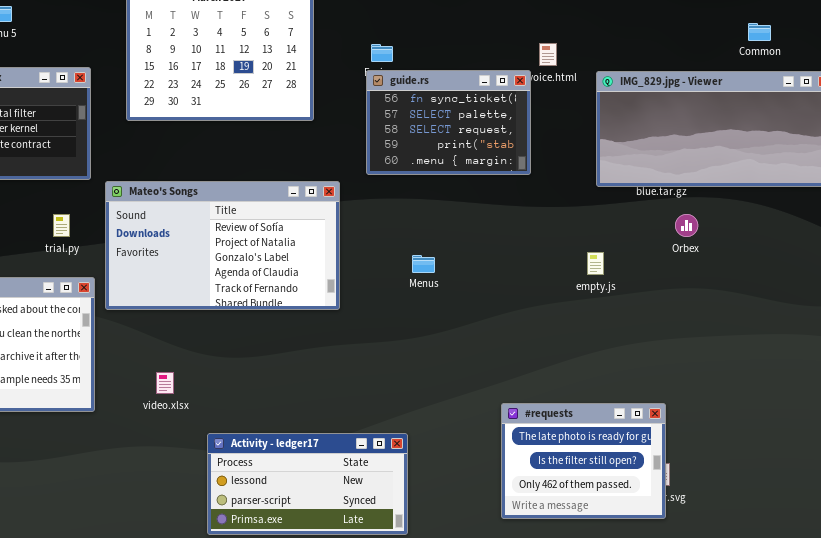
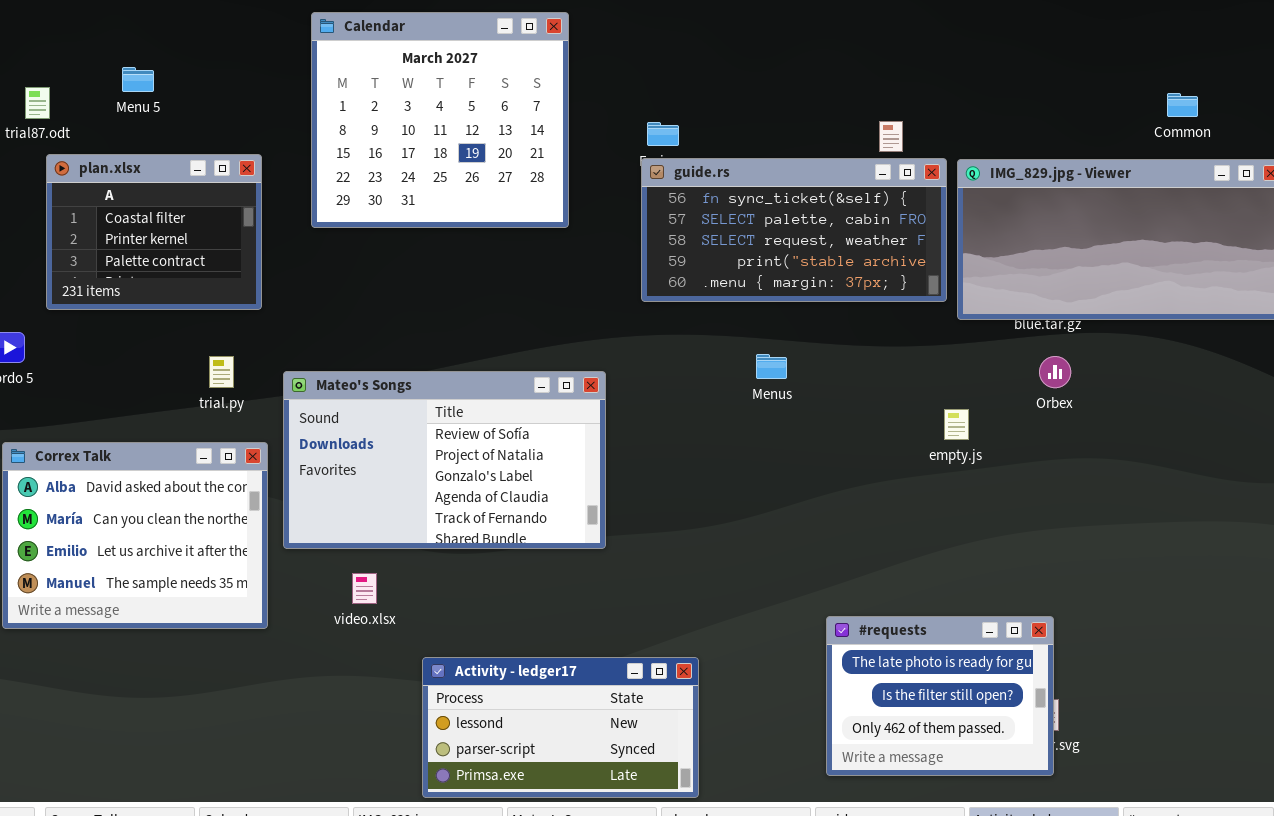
guide.rs: [366,70,531,175] -> [641,158,947,302], resized
Mateo's Songs: [105,181,340,310] -> [283,371,606,549], moved
Orbex: [675,214,698,237] -> [1039,356,1071,388], moved
Menus: [412,255,435,273] -> [756,354,787,379], moved

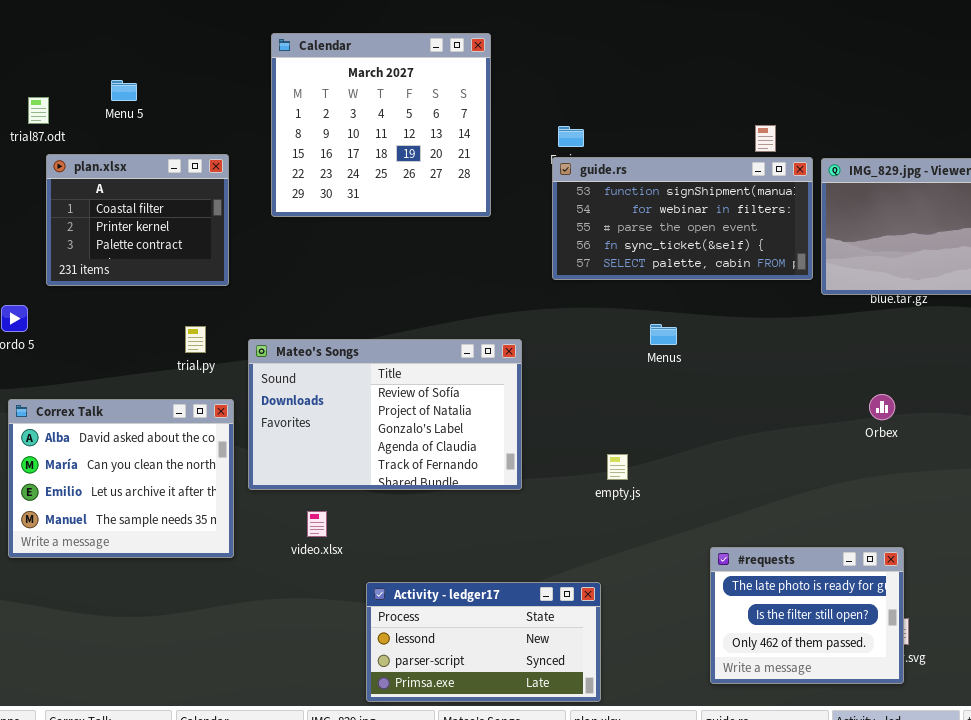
guide.rs: [641,158,947,302] -> [552,157,813,280], scrolled up 3 rows
Orbex: [1039,356,1071,388] -> [869,394,895,420], moved
empty.js: [944,409,969,440] -> [607,454,628,480], moved

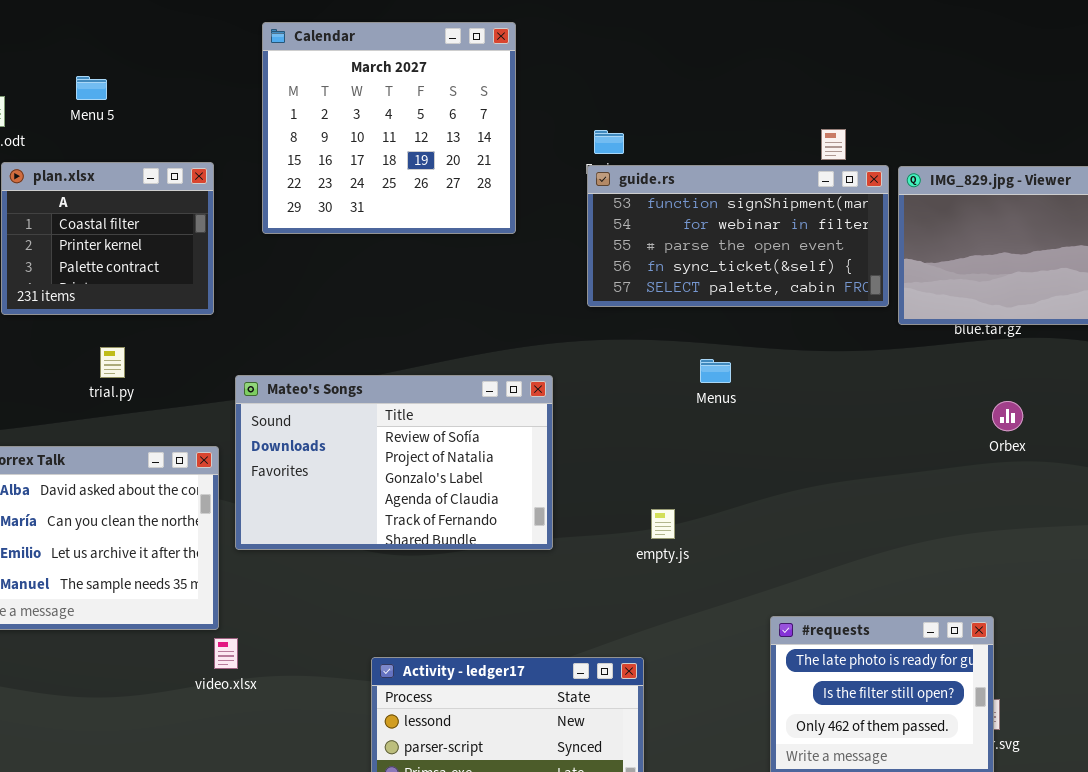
trial.py: [185,326,206,353] -> [100,347,125,378], moved
Orbex: [869,394,895,420] -> [992,401,1023,431], moved
video.xlsx: [307,511,327,537] -> [214,638,238,669], moved

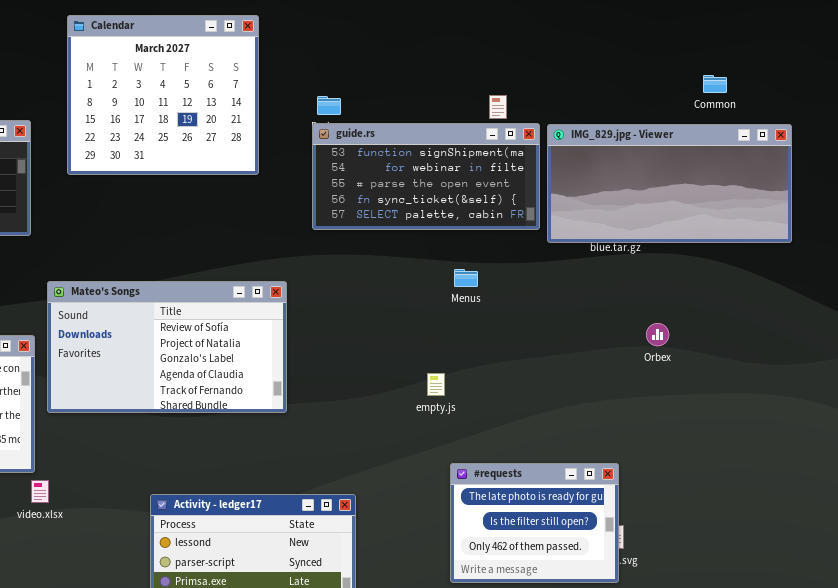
Menus: [700,359,731,383] -> [454,269,478,287], moved
Orbex: [992,401,1023,431] -> [646,323,669,346], moved
empty.js: [651,509,675,539] -> [427,373,445,396], moved

